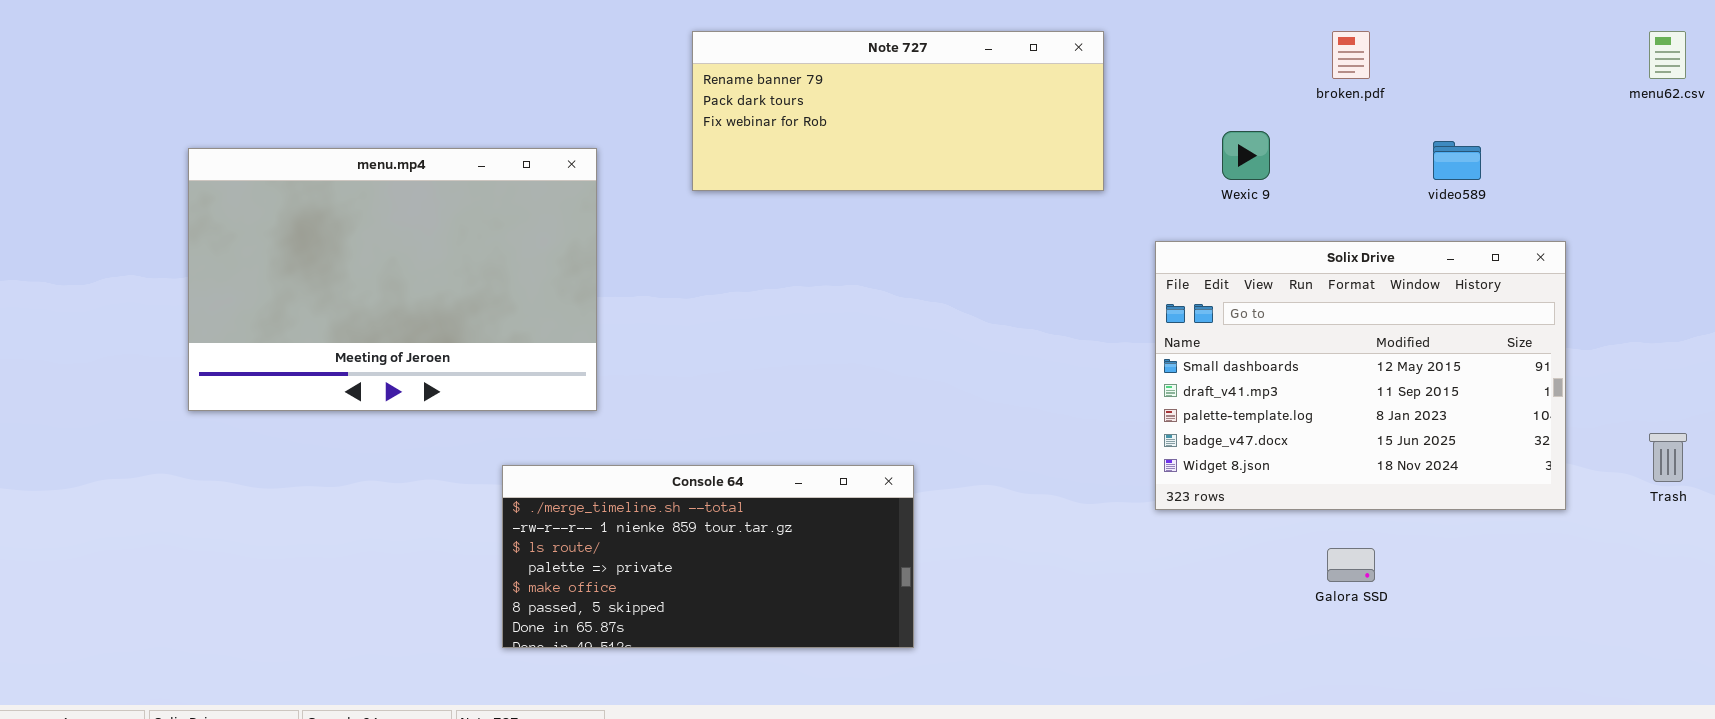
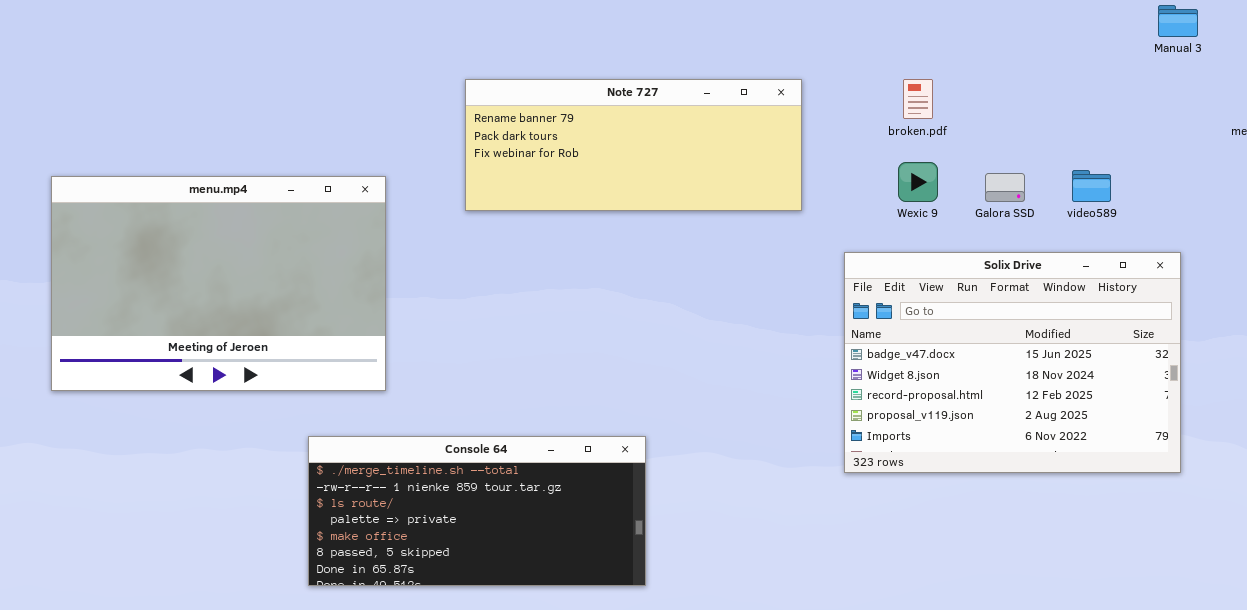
broken.pdf: [1332,31,1370,79] -> [903,79,933,119], moved
Solix Drive: [1155,241,1566,510] -> [844,252,1181,473], scrolled down 3 rows
Galora SSD: [1327,548,1375,582] -> [985,173,1025,202], moved

